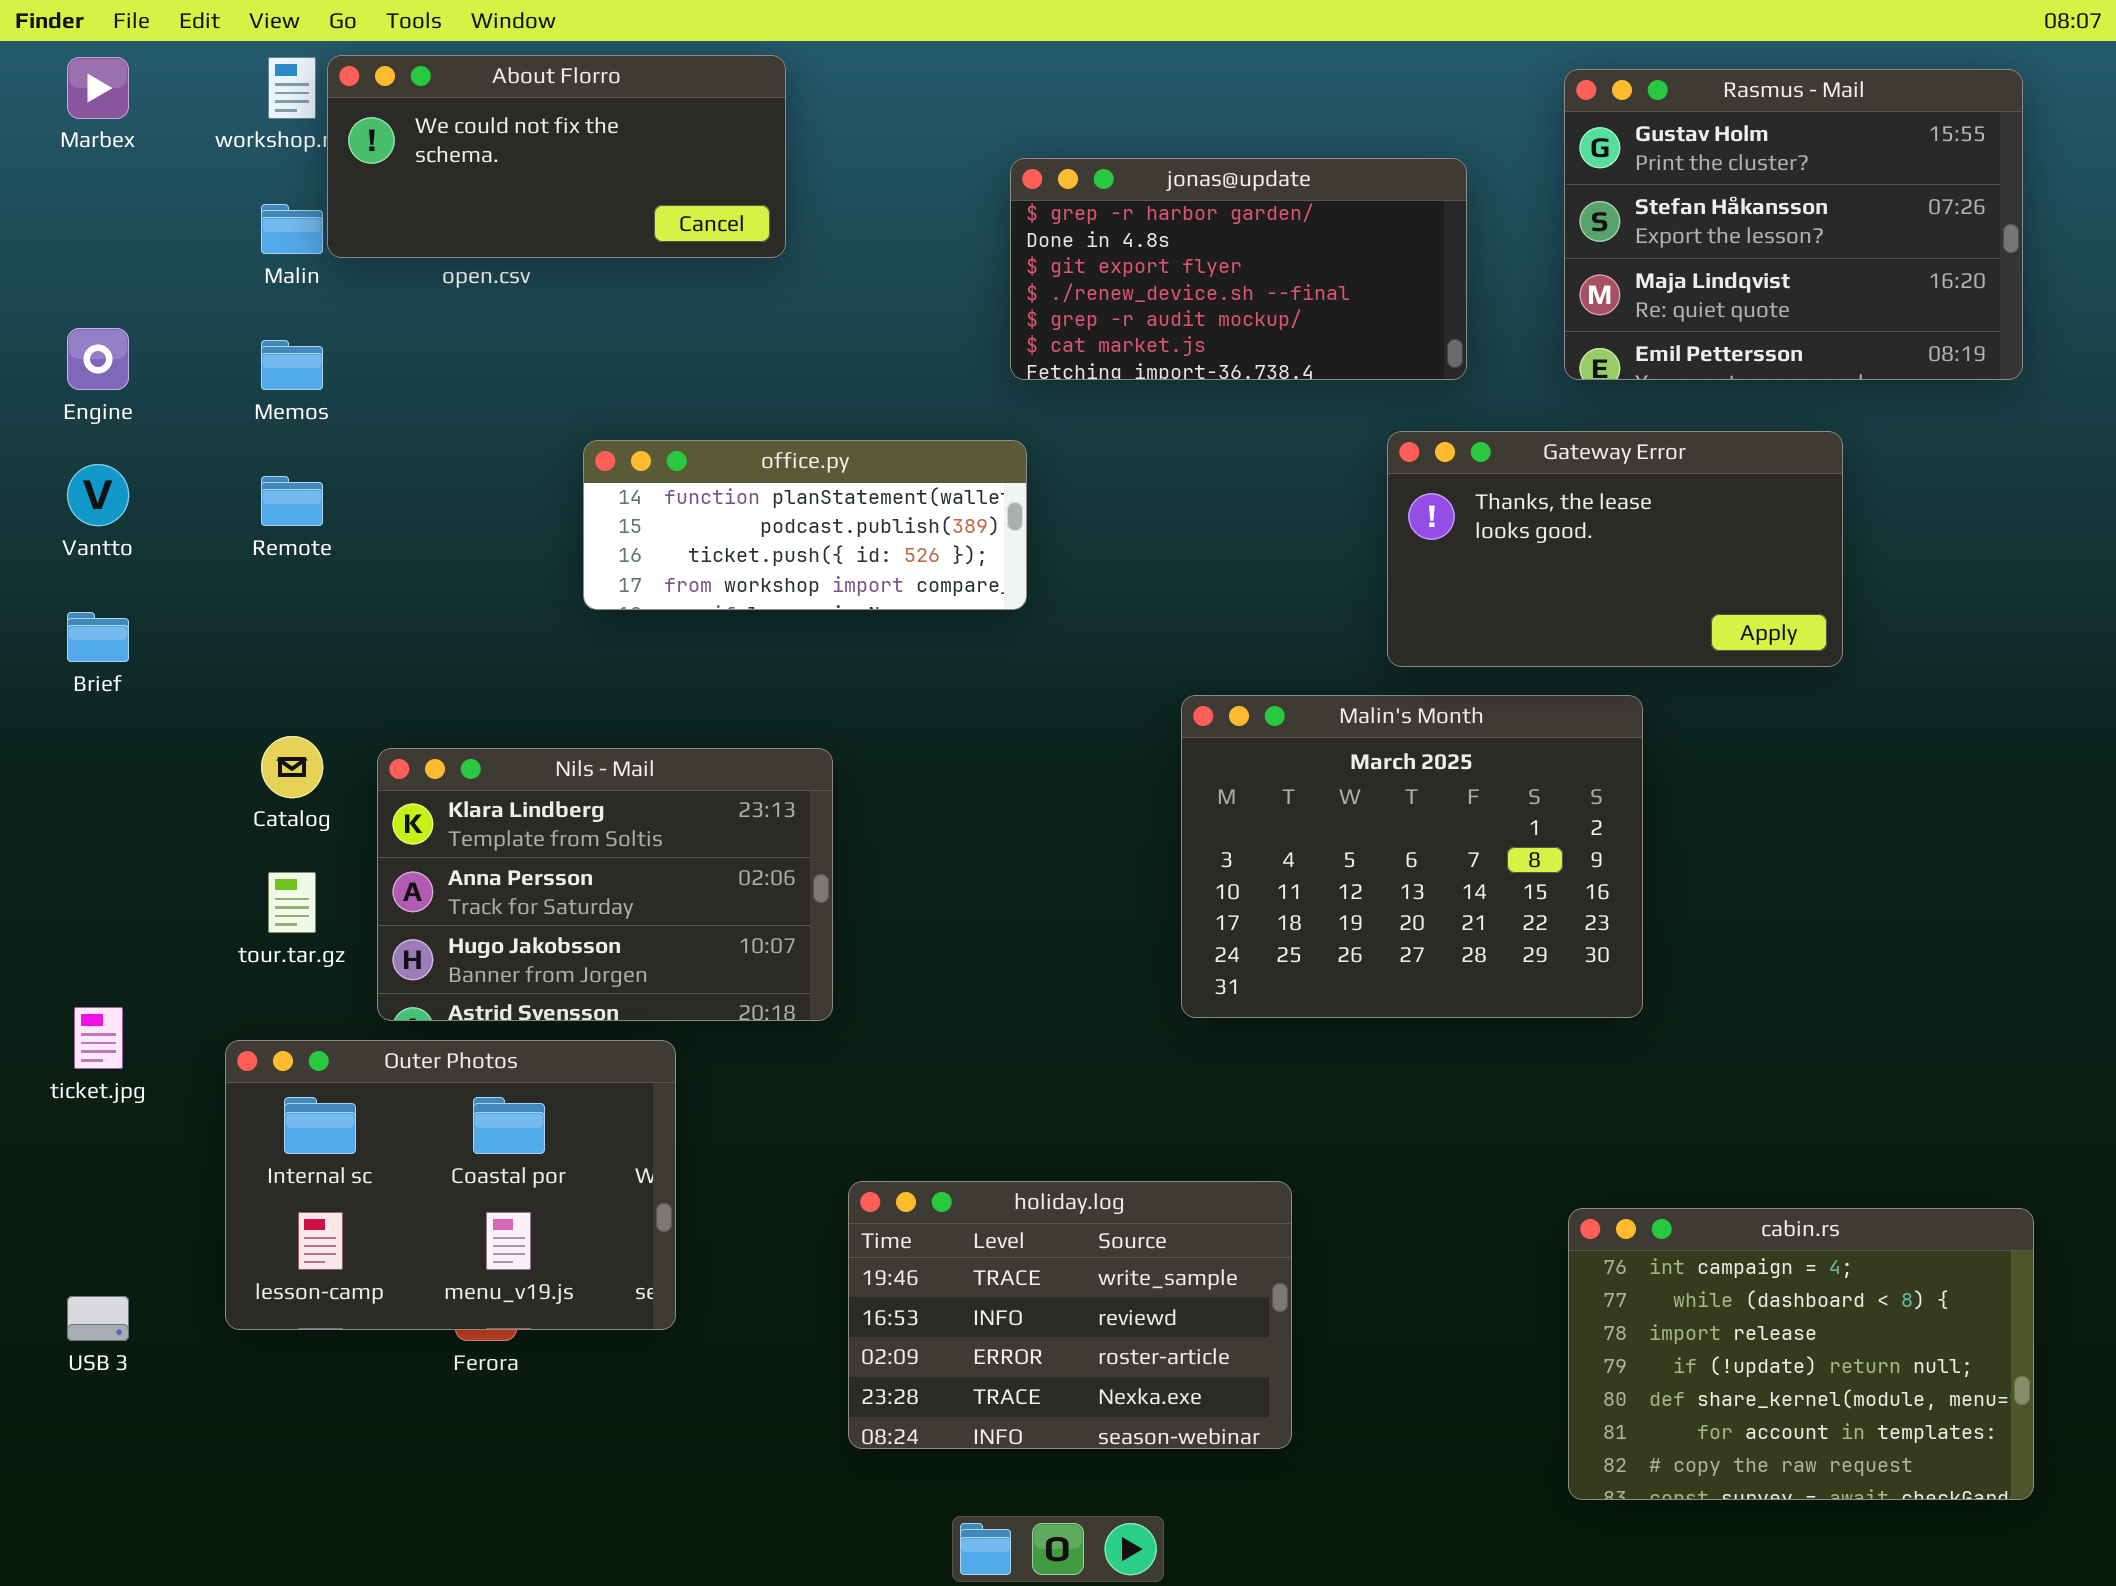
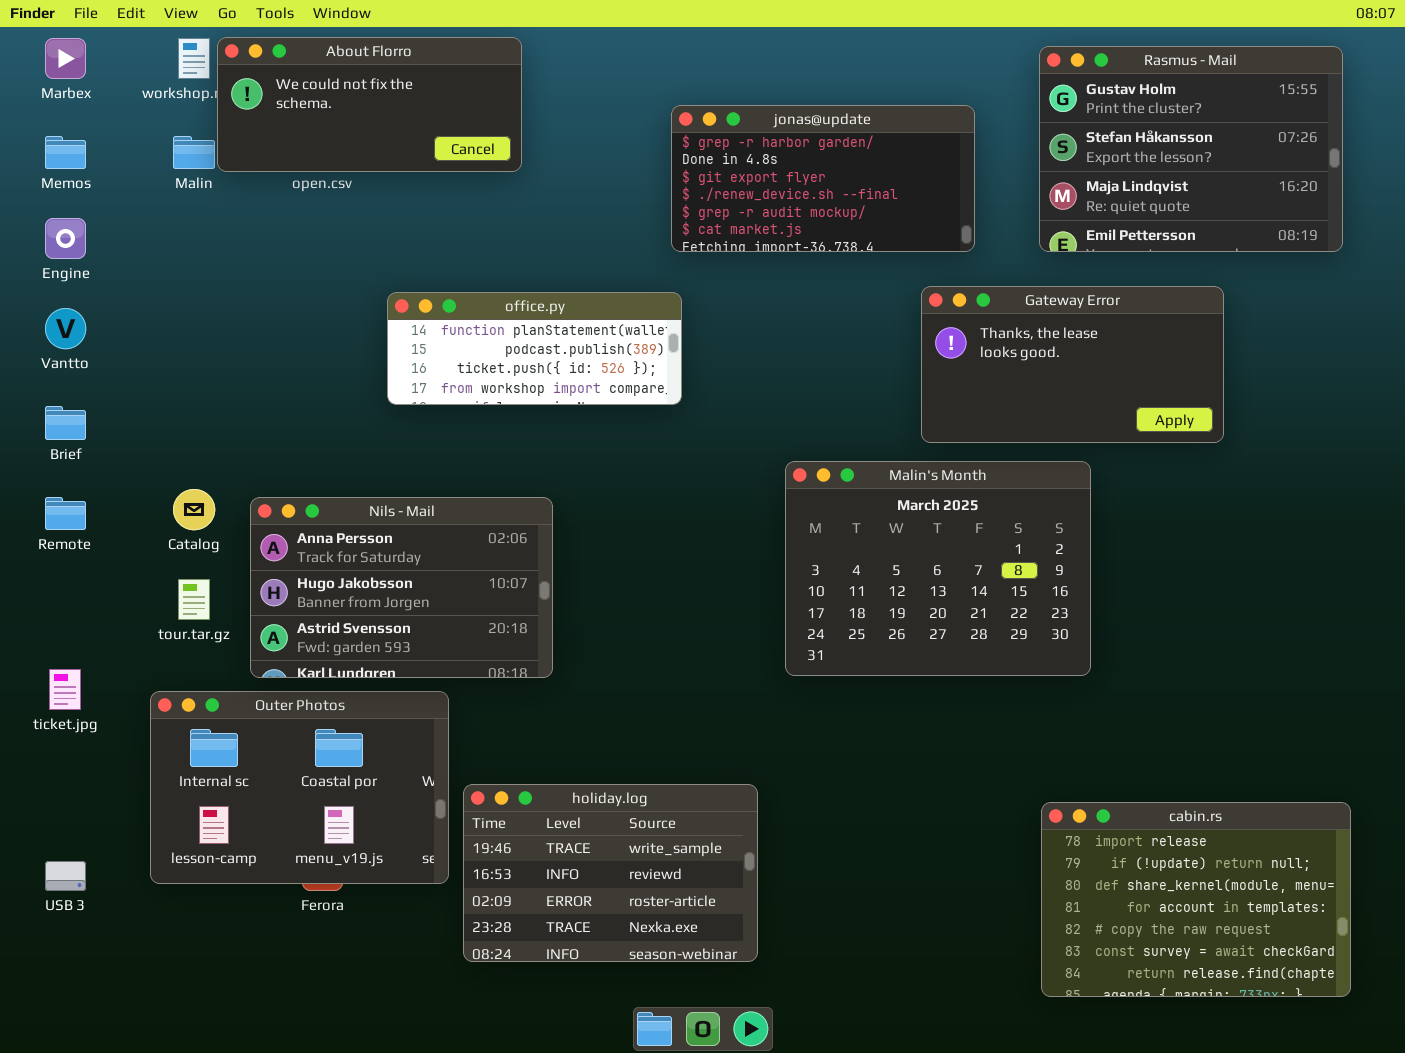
Memos: [261,340,323,390] -> [45,136,86,169], moved
Remote: [261,476,323,526] -> [45,497,86,530], moved
Nils - Mail: [377,748,833,1021] -> [250,497,553,678], scrolled down 1 row
holiday.log: [848,1181,1292,1449] -> [463,784,758,962], moved
cabin.rs: [1568,1208,2034,1500] -> [1041,802,1351,997], scrolled down 2 rows

